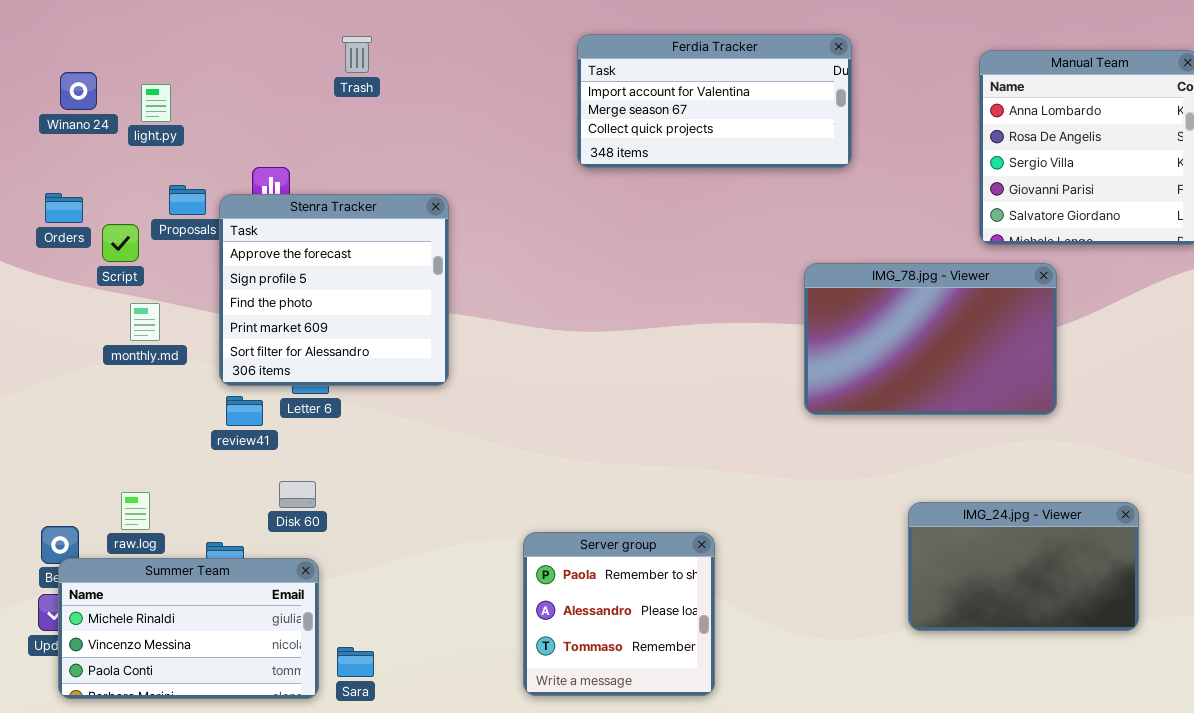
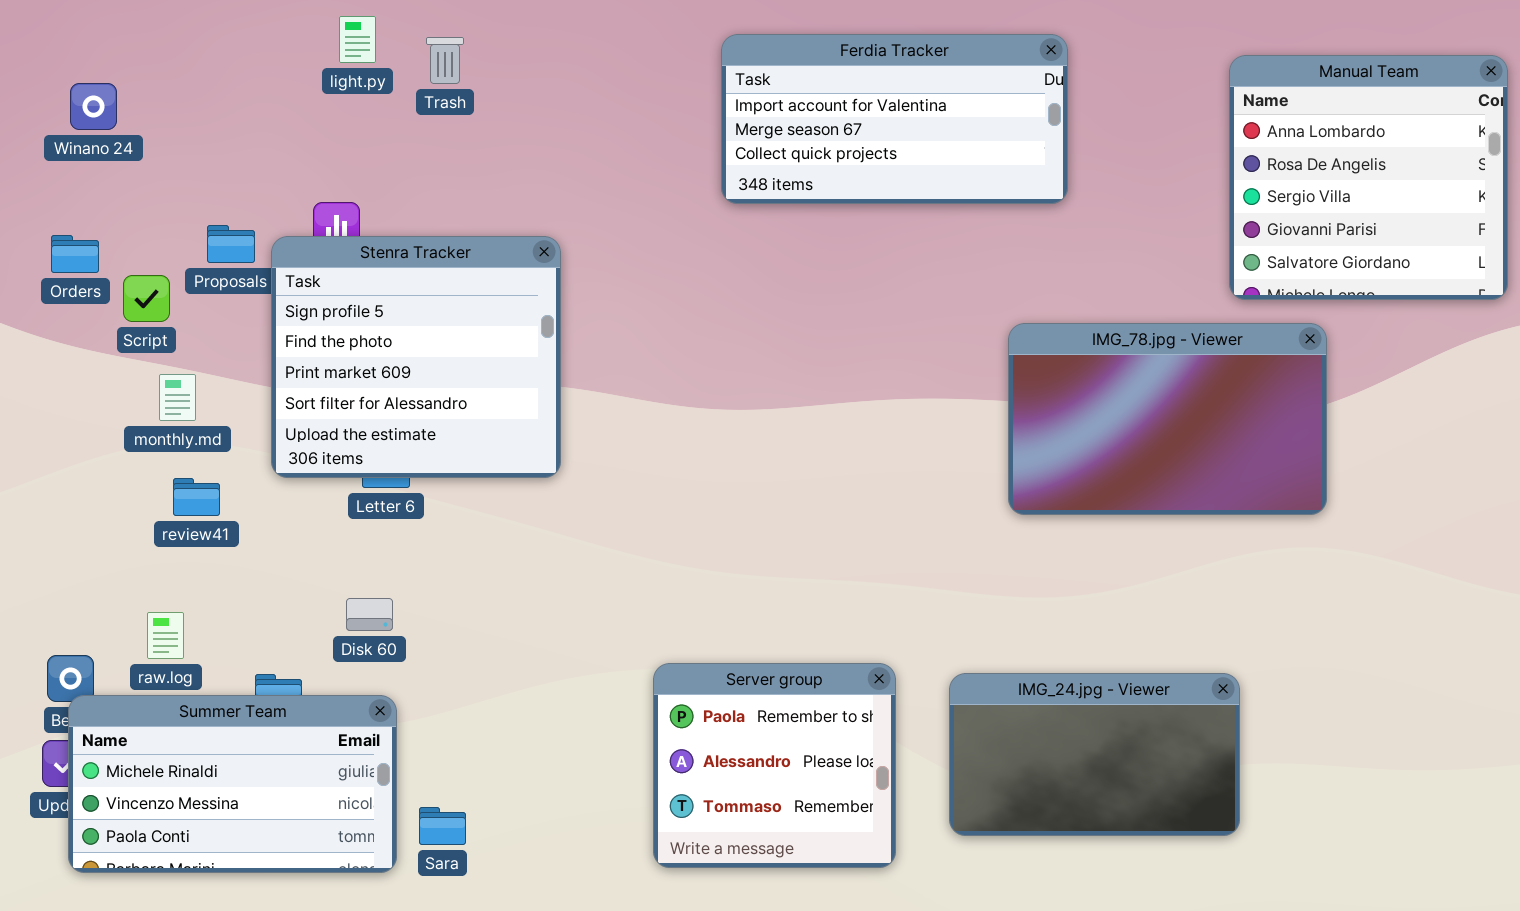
light.py: [141,84,171,122] -> [339,16,376,63], moved
Stenra Tracker: [219,194,449,386] -> [271,236,561,478], scrolled down 1 row
review41: [226,396,263,426] -> [173,478,220,516], moved
IMG_24.jpg - Viewer: [908,502,1139,631] -> [949,673,1240,836], moved

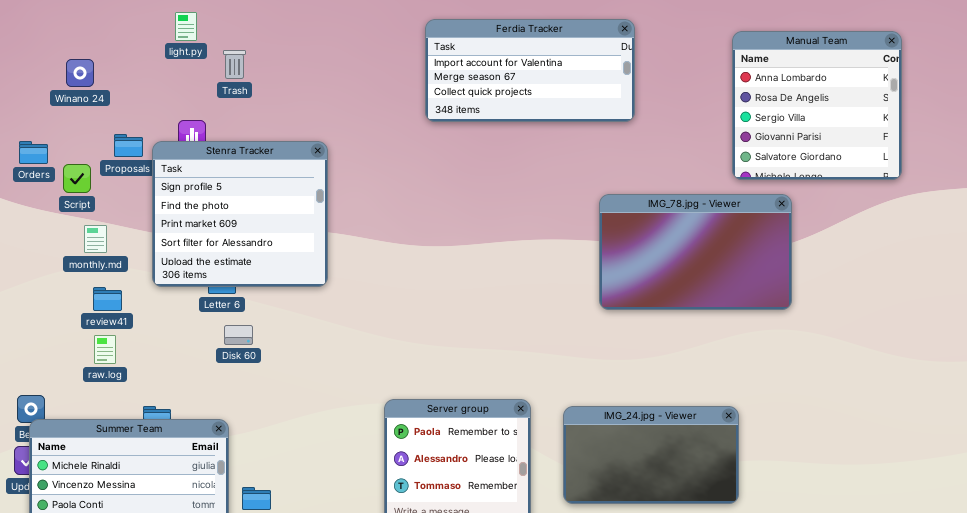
light.py: [339,16,376,63] -> [175,12,197,41], moved
Trash: [426,37,464,84] -> [223,50,246,79], moved
Winano 24: [70,83,117,130] -> [66,59,94,87], moved
Disk 60: [346,598,393,631] -> [224,325,253,345], moved
raw.log: [147,612,184,659] -> [94,335,116,364], moved

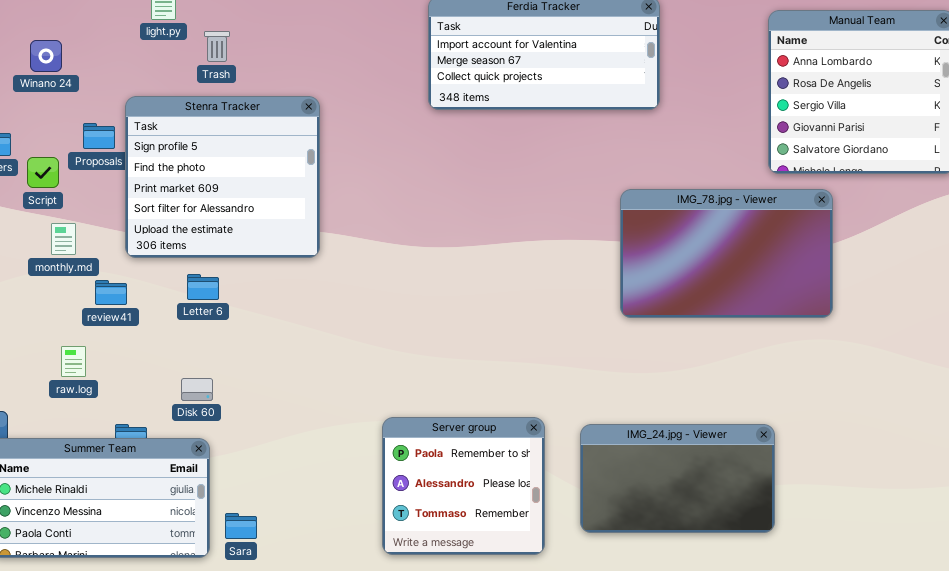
Stenra Tracker: [152,141,328,287] -> [125,96,320,258], moved
review41: [93,287,122,311] -> [95,280,127,305], moved
Disk 60: [224,325,253,345] -> [181,378,213,401], moved

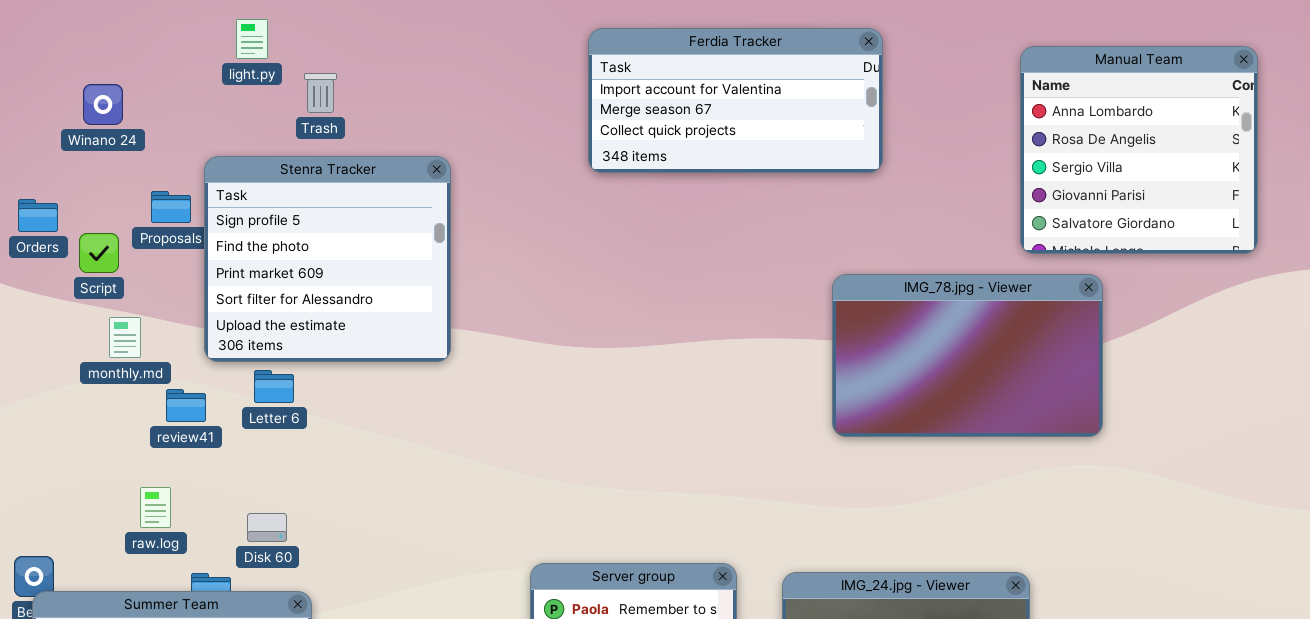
Letter 6: [187,274,219,300] -> [254,370,294,403], moved
raw.log: [61,346,86,377] -> [140,487,171,528], moved
Disk 60: [181,378,213,401] -> [247,513,287,542], moved

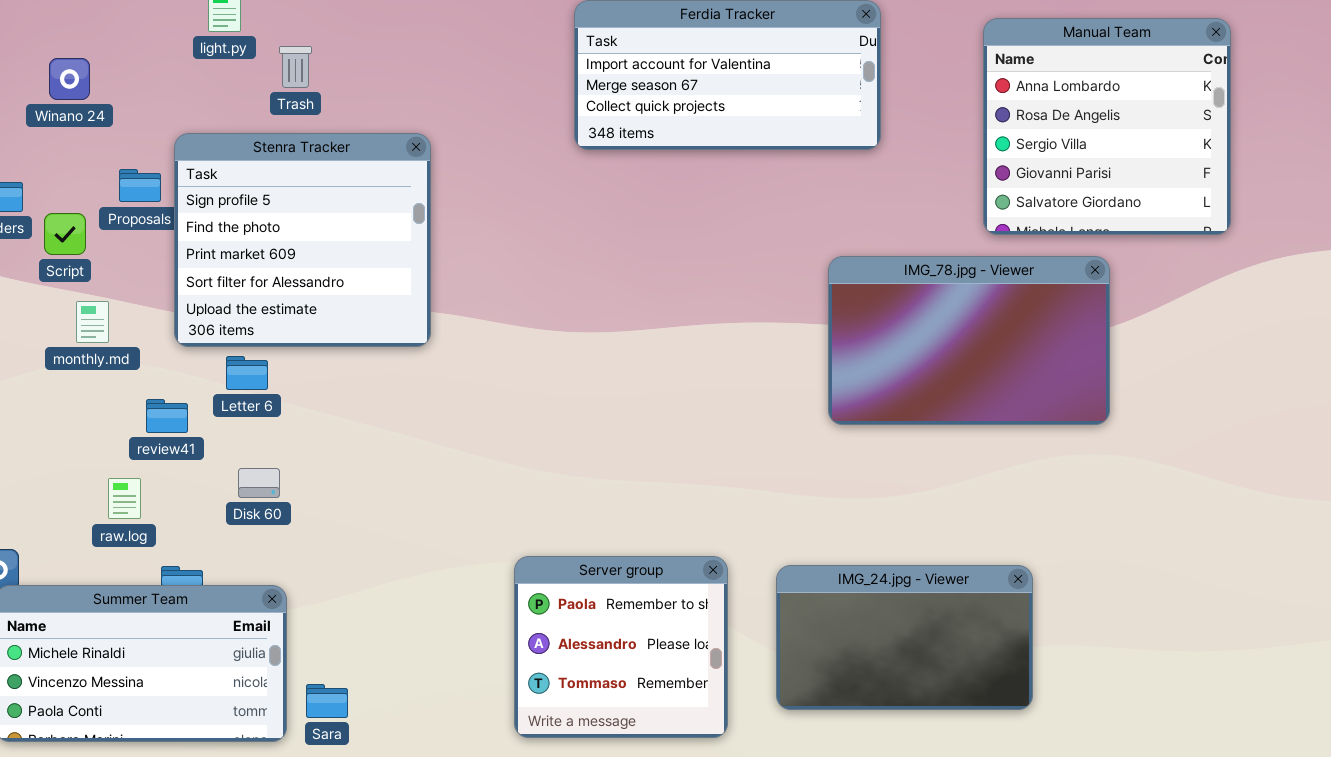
Manual Team: [1020,46,1258,254] -> [983,18,1231,235], moved
review41: [166,389,206,422] -> [146,399,188,433], moved
Disk 60: [247,513,287,542] -> [238,468,280,498], moved

